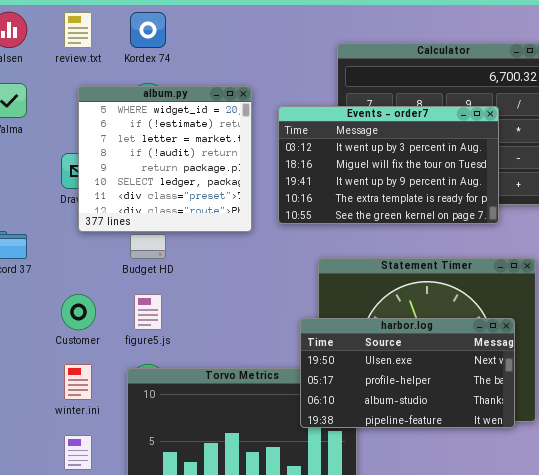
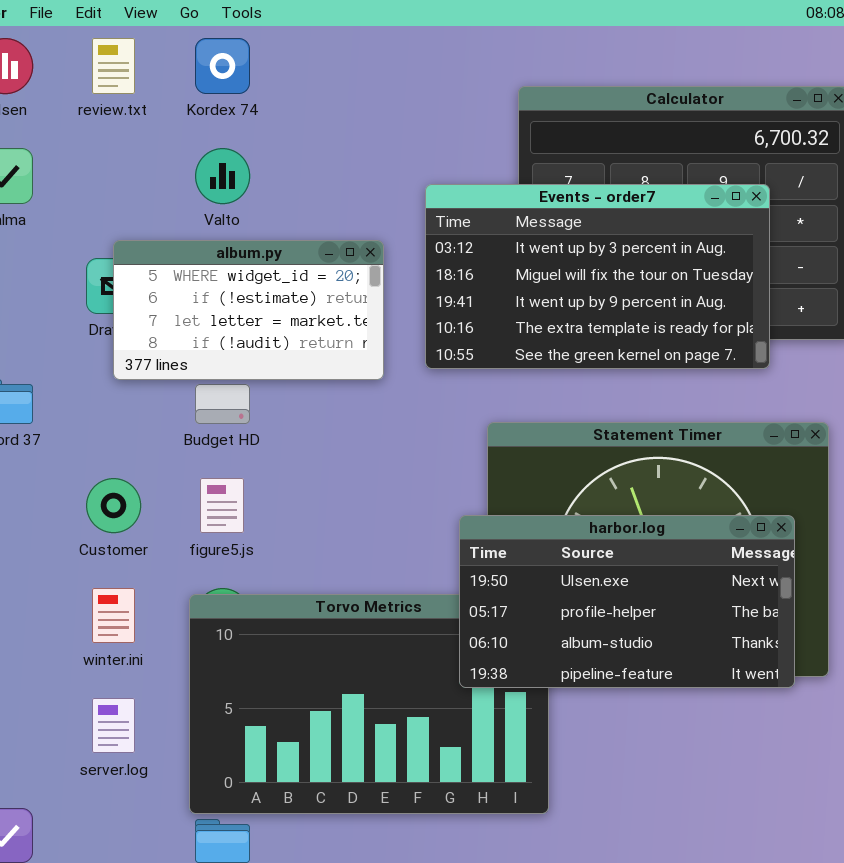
album.py: [78,86,252,232] -> [113,240,384,380], resized

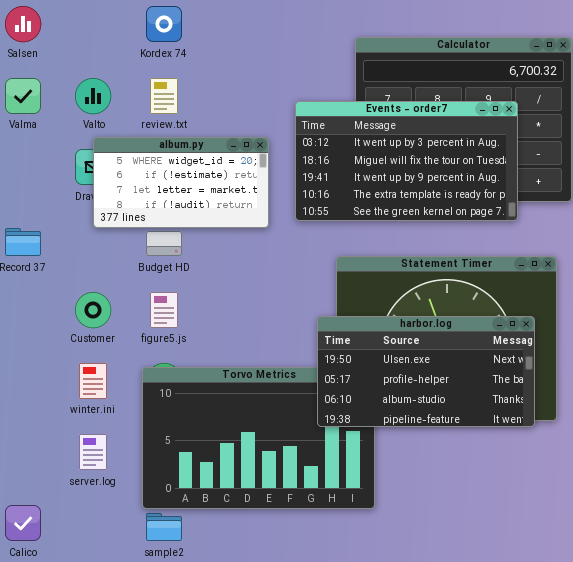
review.txt: [92,38,135,94] -> [150,78,178,114], moved
Valto: [195,148,250,204] -> [75,78,111,114], moved

